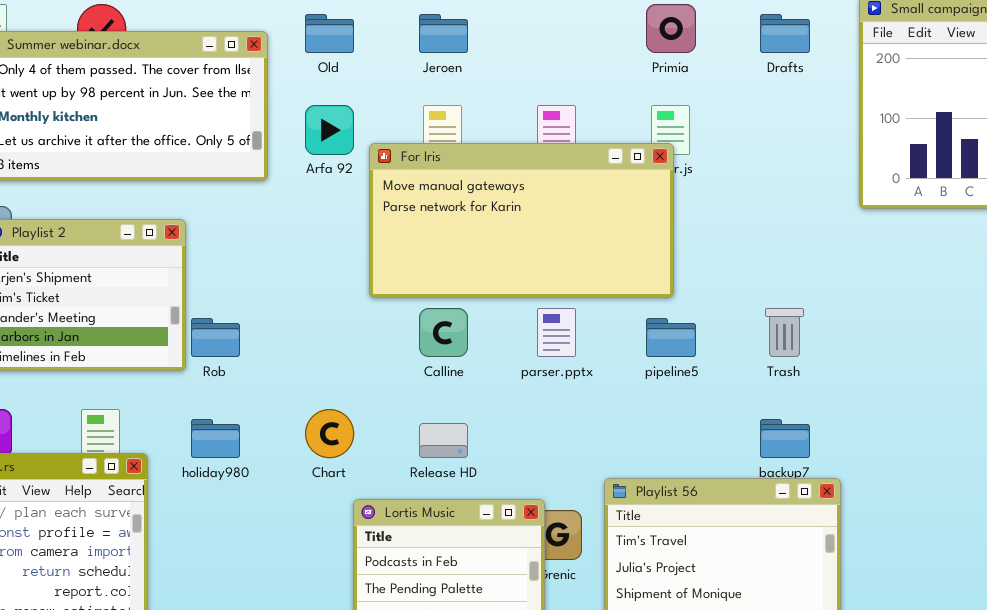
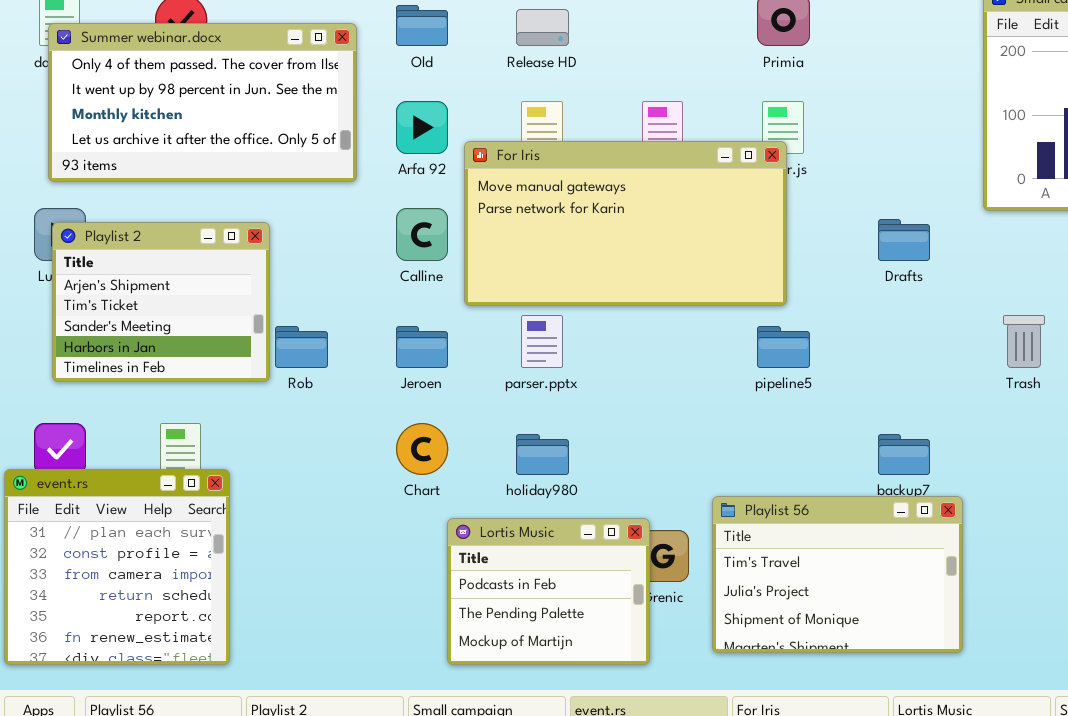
Jeroen: [419,14,468,53] -> [396,326,448,368], moved
Drafts: [760,14,810,53] -> [878,219,930,261], moved
Calline: [419,308,468,357] -> [396,208,448,261], moved
parser.pptx: [537,308,576,357] -> [521,315,563,368], moved
Trash: [765,308,804,357] -> [1003,315,1045,368], moved
holiday980: [191,419,240,458] -> [516,434,569,475], moved
Release HD: [419,423,468,458] -> [516,9,569,46], moved

